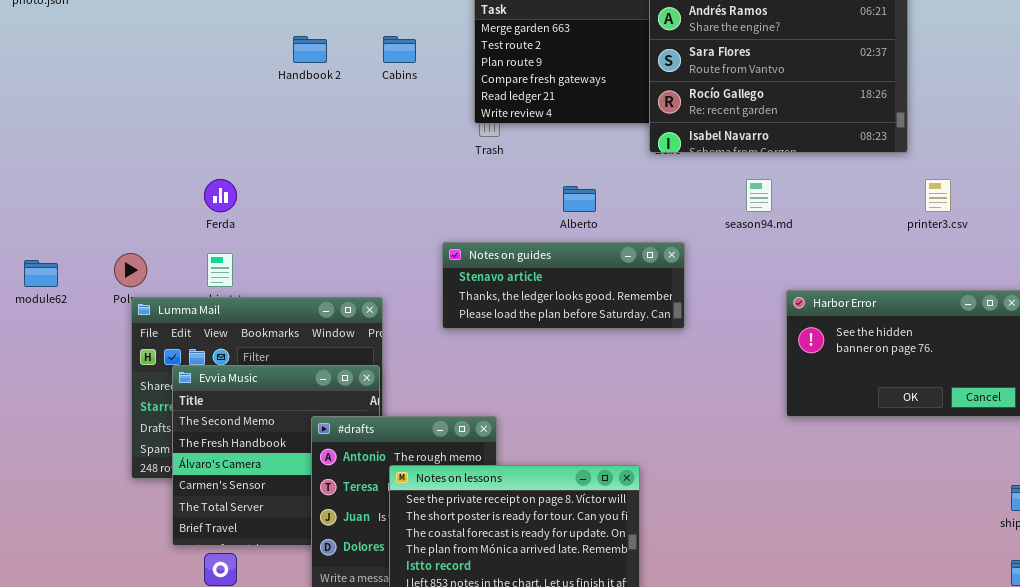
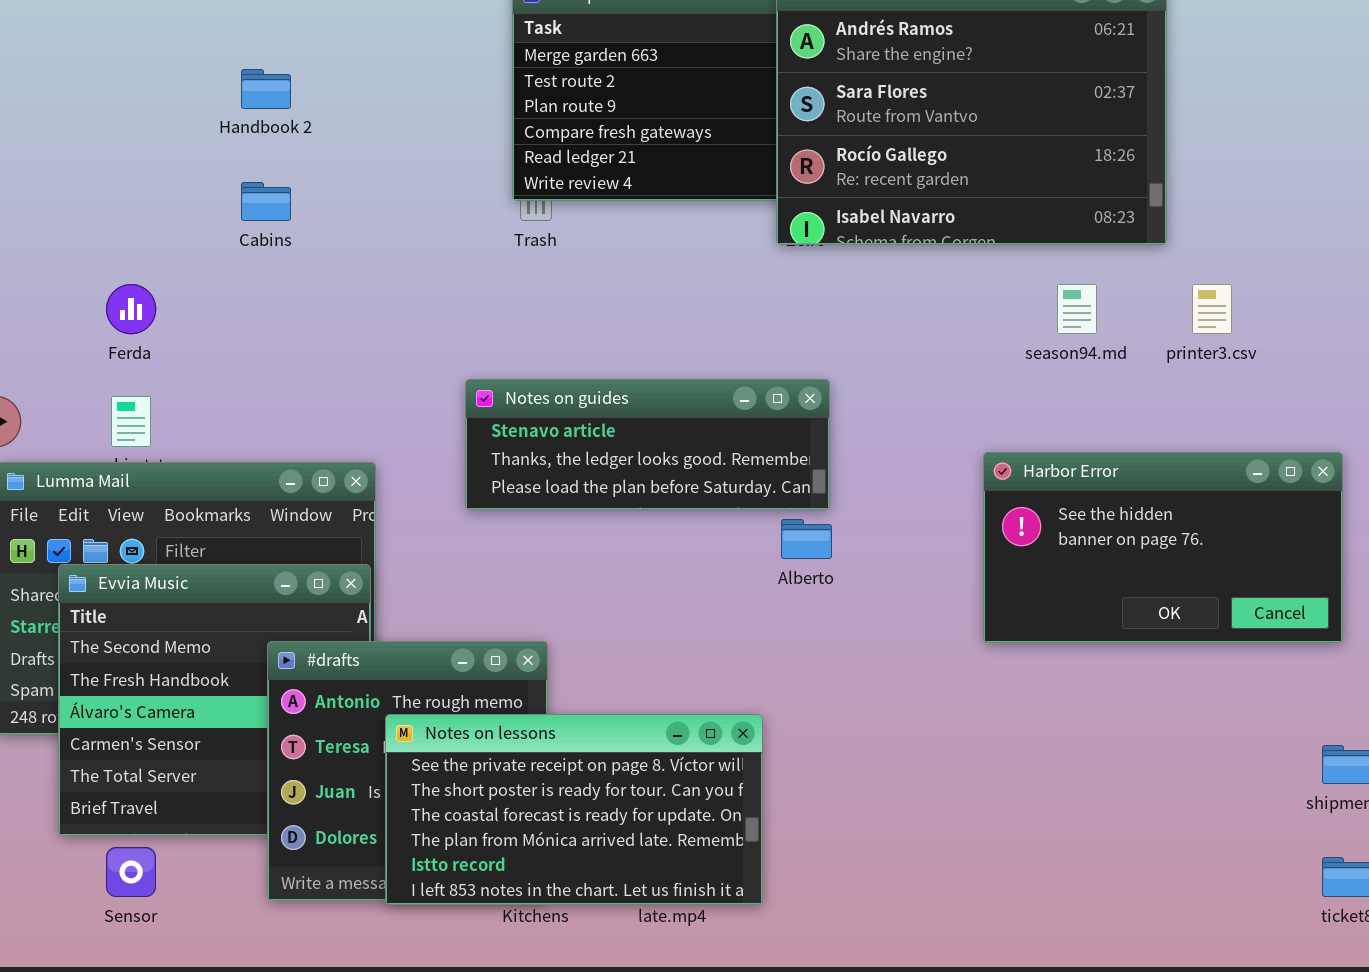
Cabins: [383,36,416,63] -> [241,182,291,221], moved
season94.md: [746,179,772,212] -> [1057,284,1097,334], moved
Alberto: [563,186,596,212] -> [781,519,832,559], moved

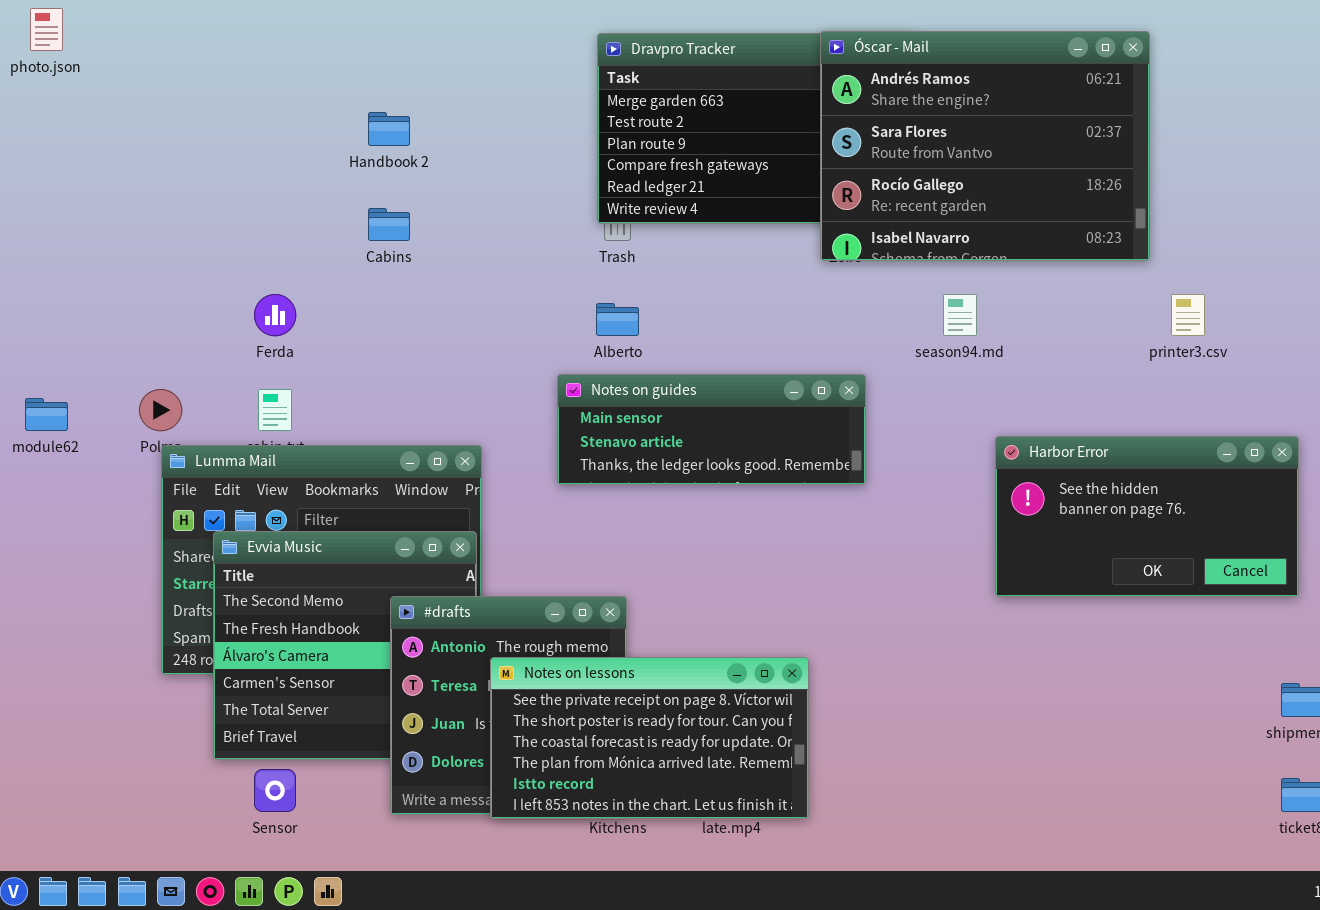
season94.md: [1057,284,1097,334] -> [943,294,977,336], moved
Notes on guides: [465,379,830,510] -> [557,374,866,485], scrolled up 1 row
Alberto: [781,519,832,559] -> [596,303,639,336], moved

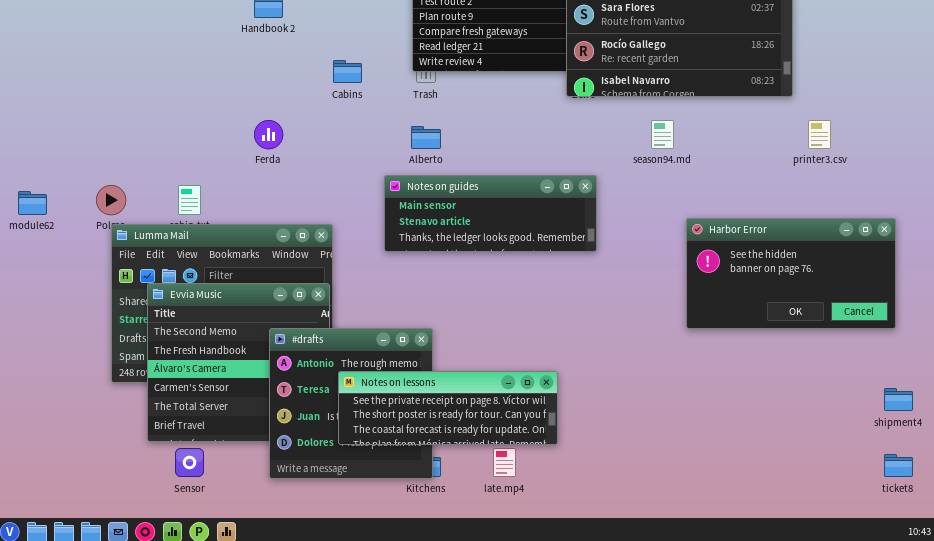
Cabins: [368,208,410,241] -> [333,60,362,83], moved
Ferda: [254,294,296,336] -> [254,120,283,149], moved
Notes on lessons: [490,657,809,819] -> [338,371,558,445], resized

